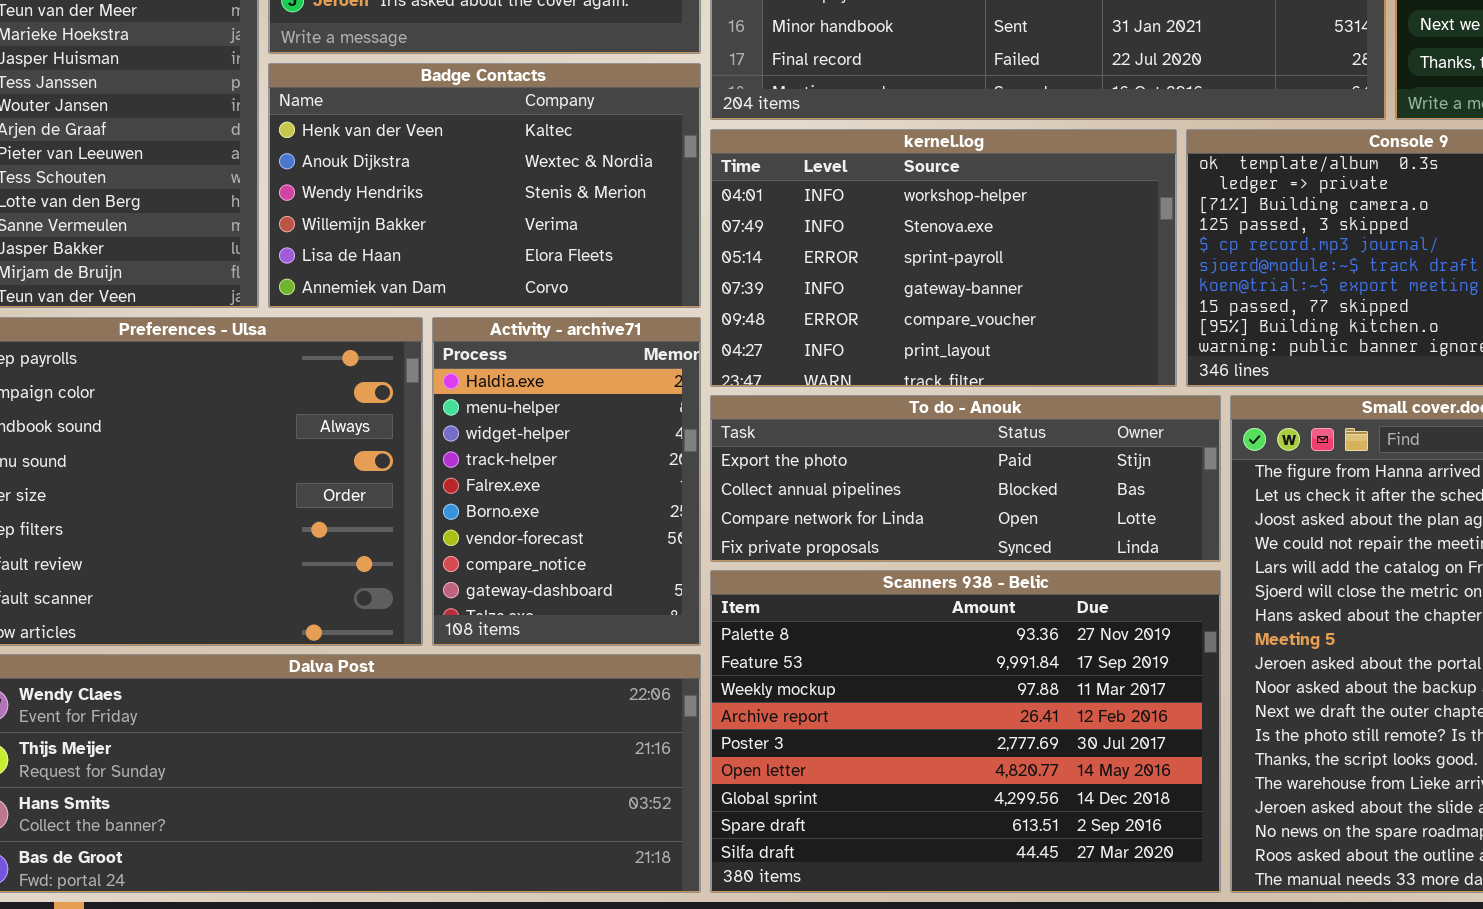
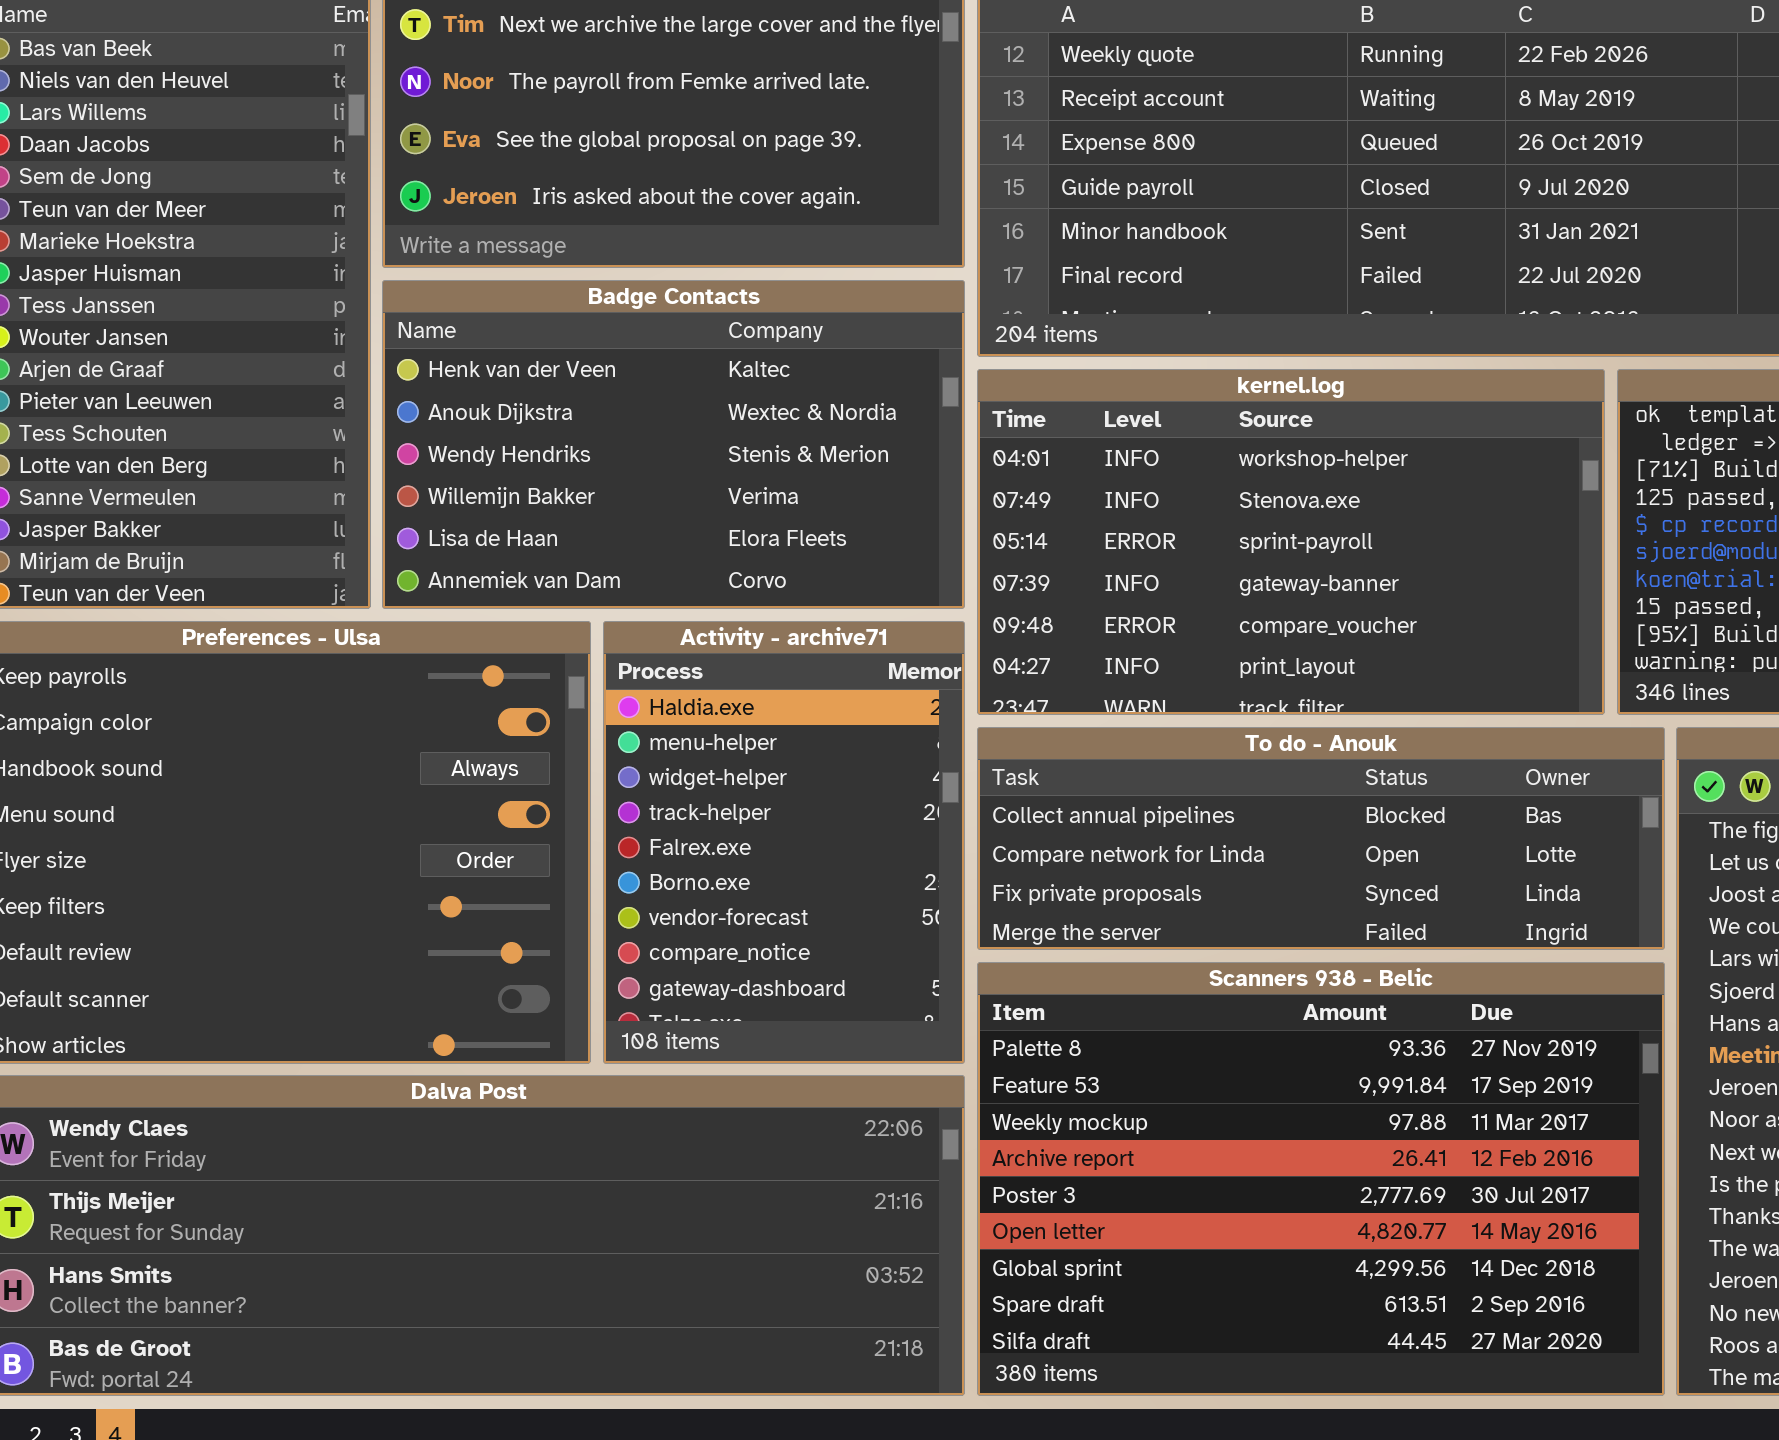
To do - Anouk: [710,395,1221,562] -> [977,727,1665,950], scrolled down 1 row

